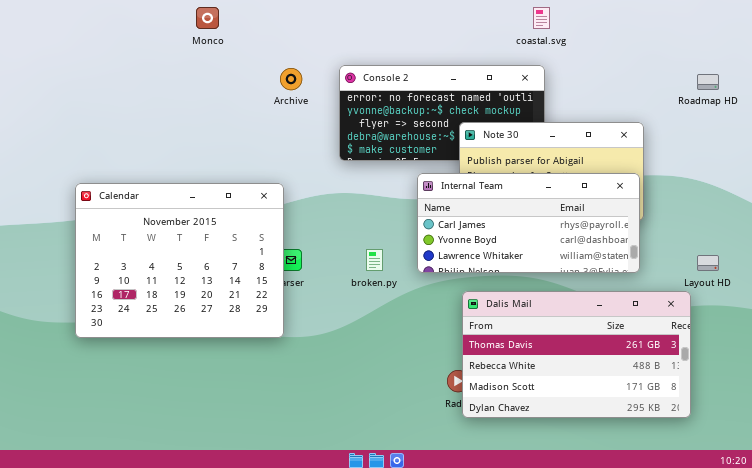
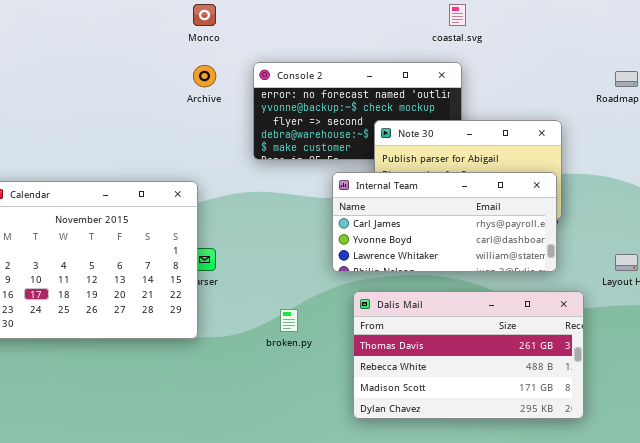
Monco: [196,7,219,29] -> [193,4,216,26], moved
broken.py: [366,249,383,271] -> [280,309,298,332], moved
Dalis Mail: [462,291,691,418] -> [353,291,584,419], moved

